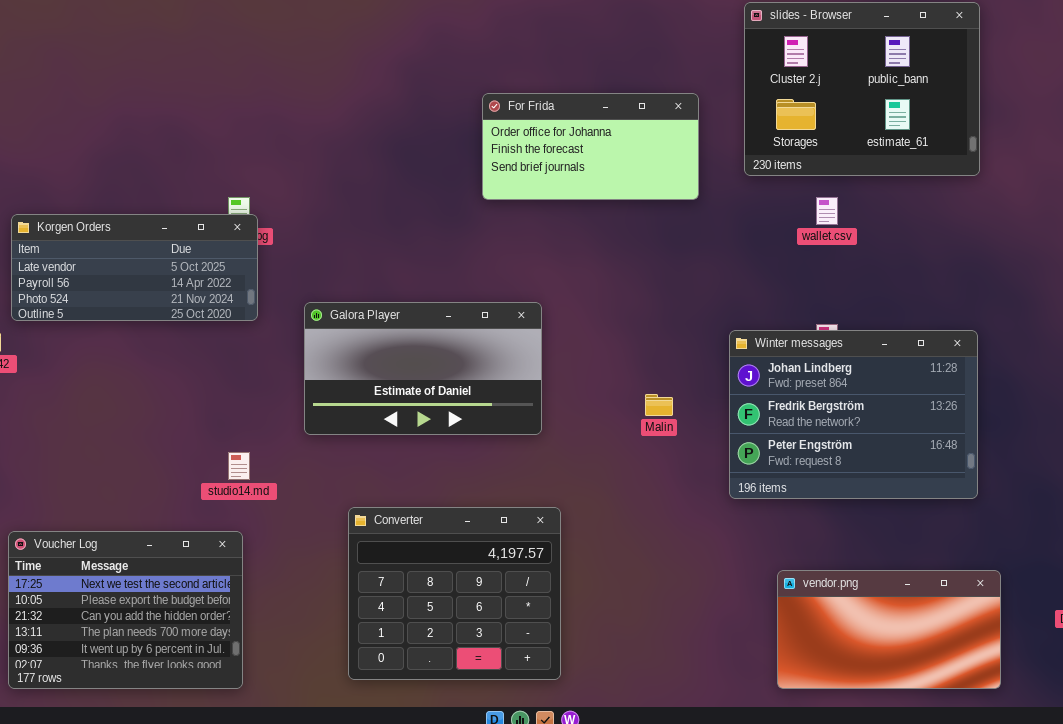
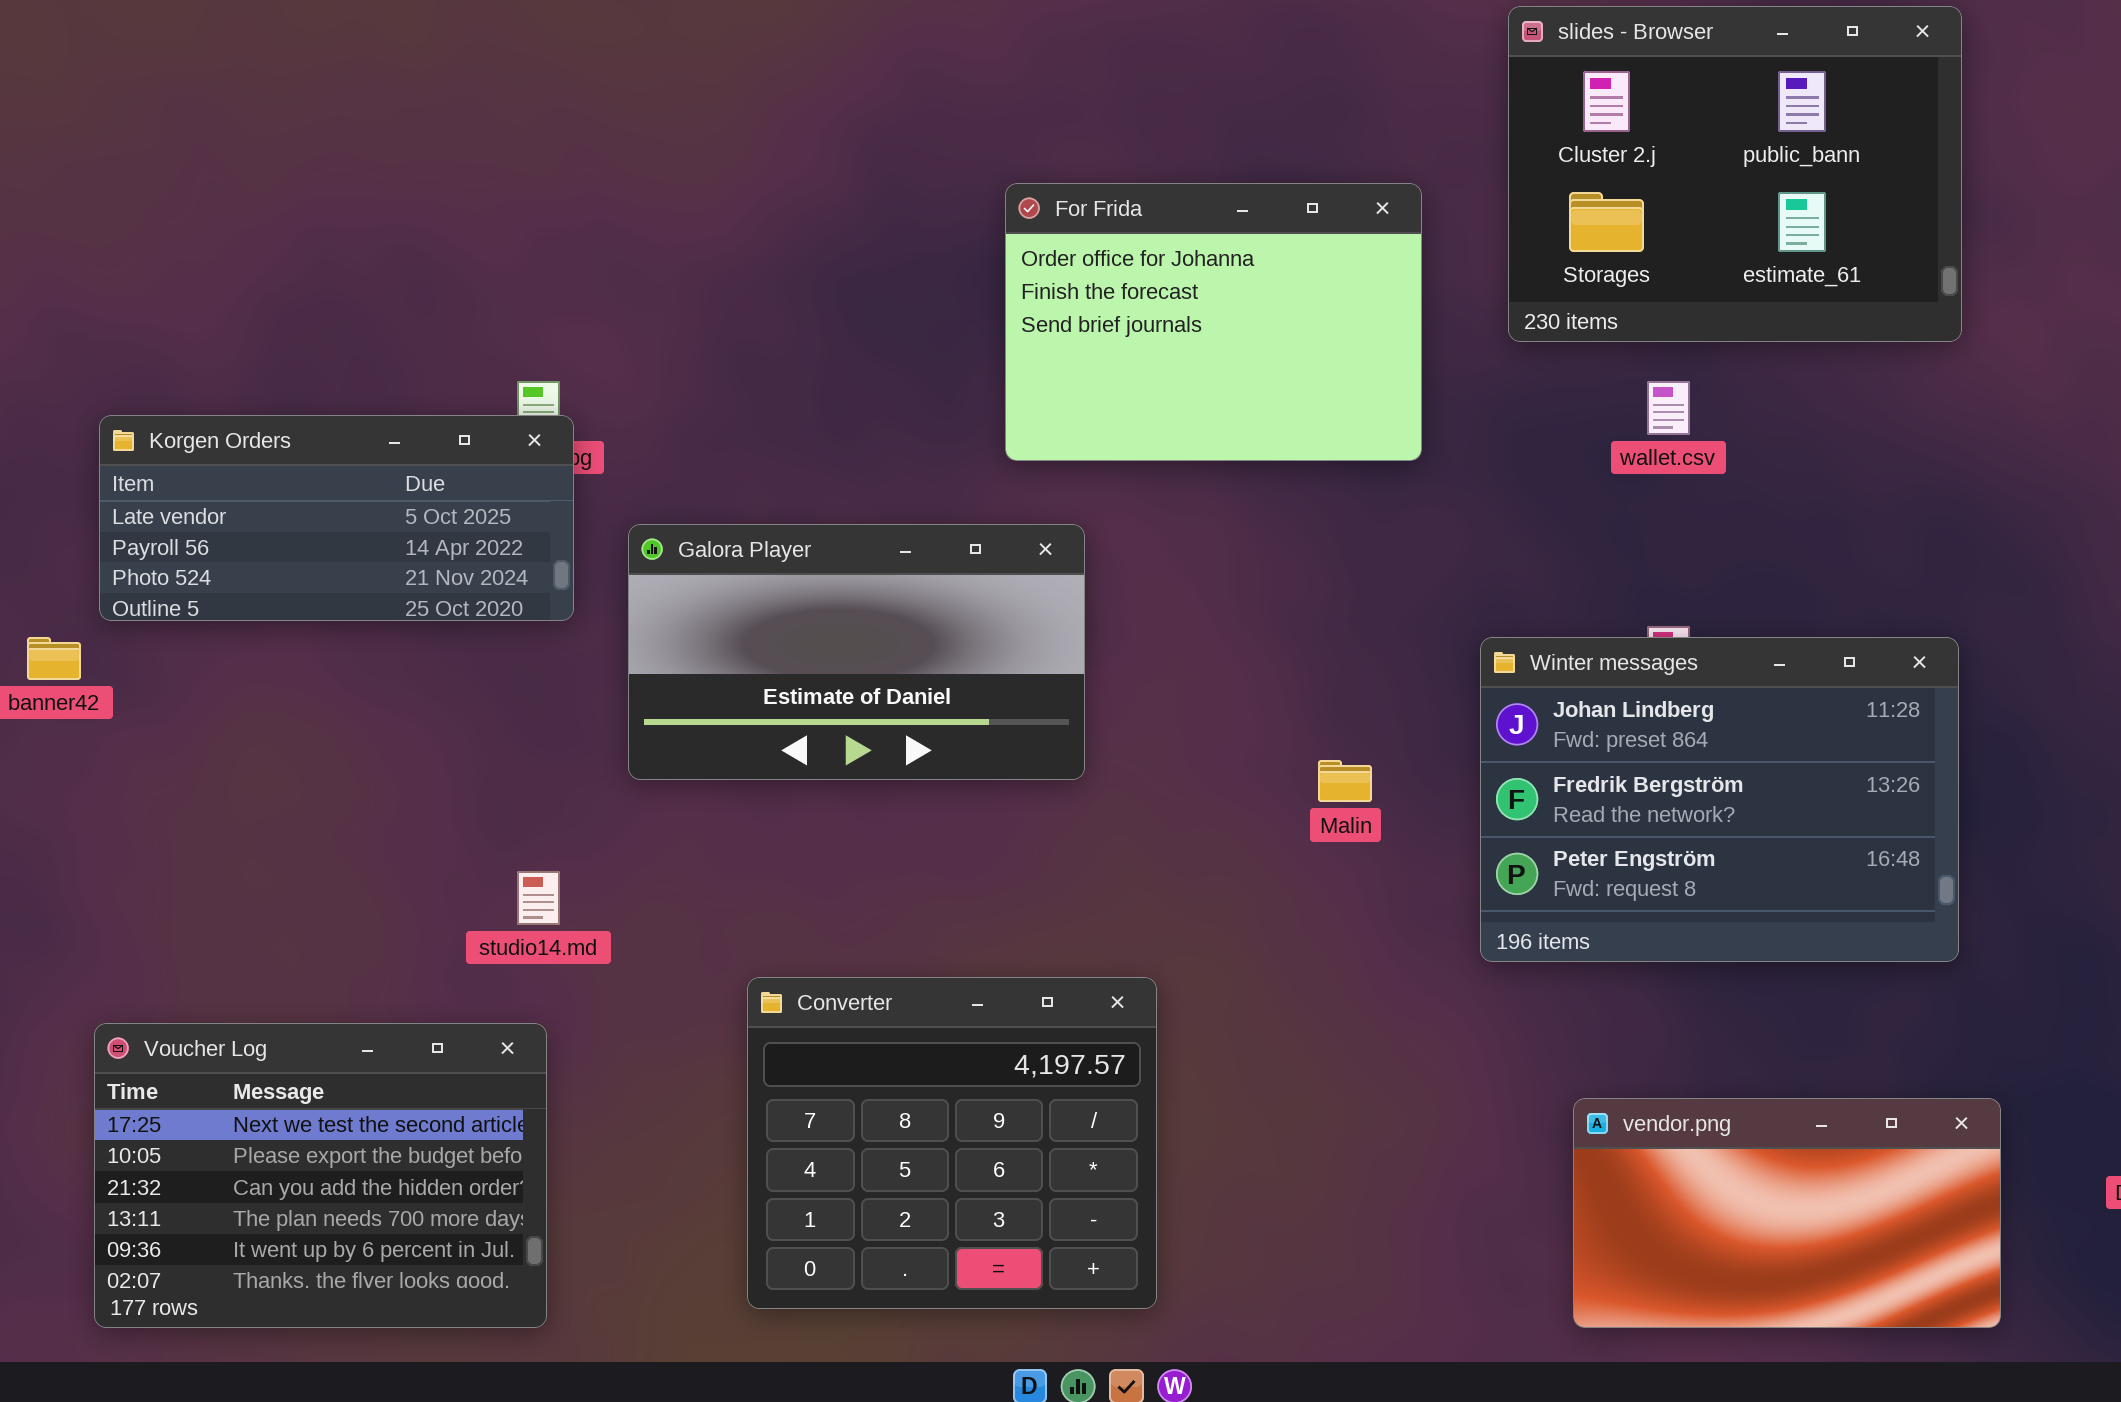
For Frida: [482,93,699,200] -> [1005,183,1422,461], resized
Galora Player: [304,302,542,435] -> [628,524,1085,780], moved

